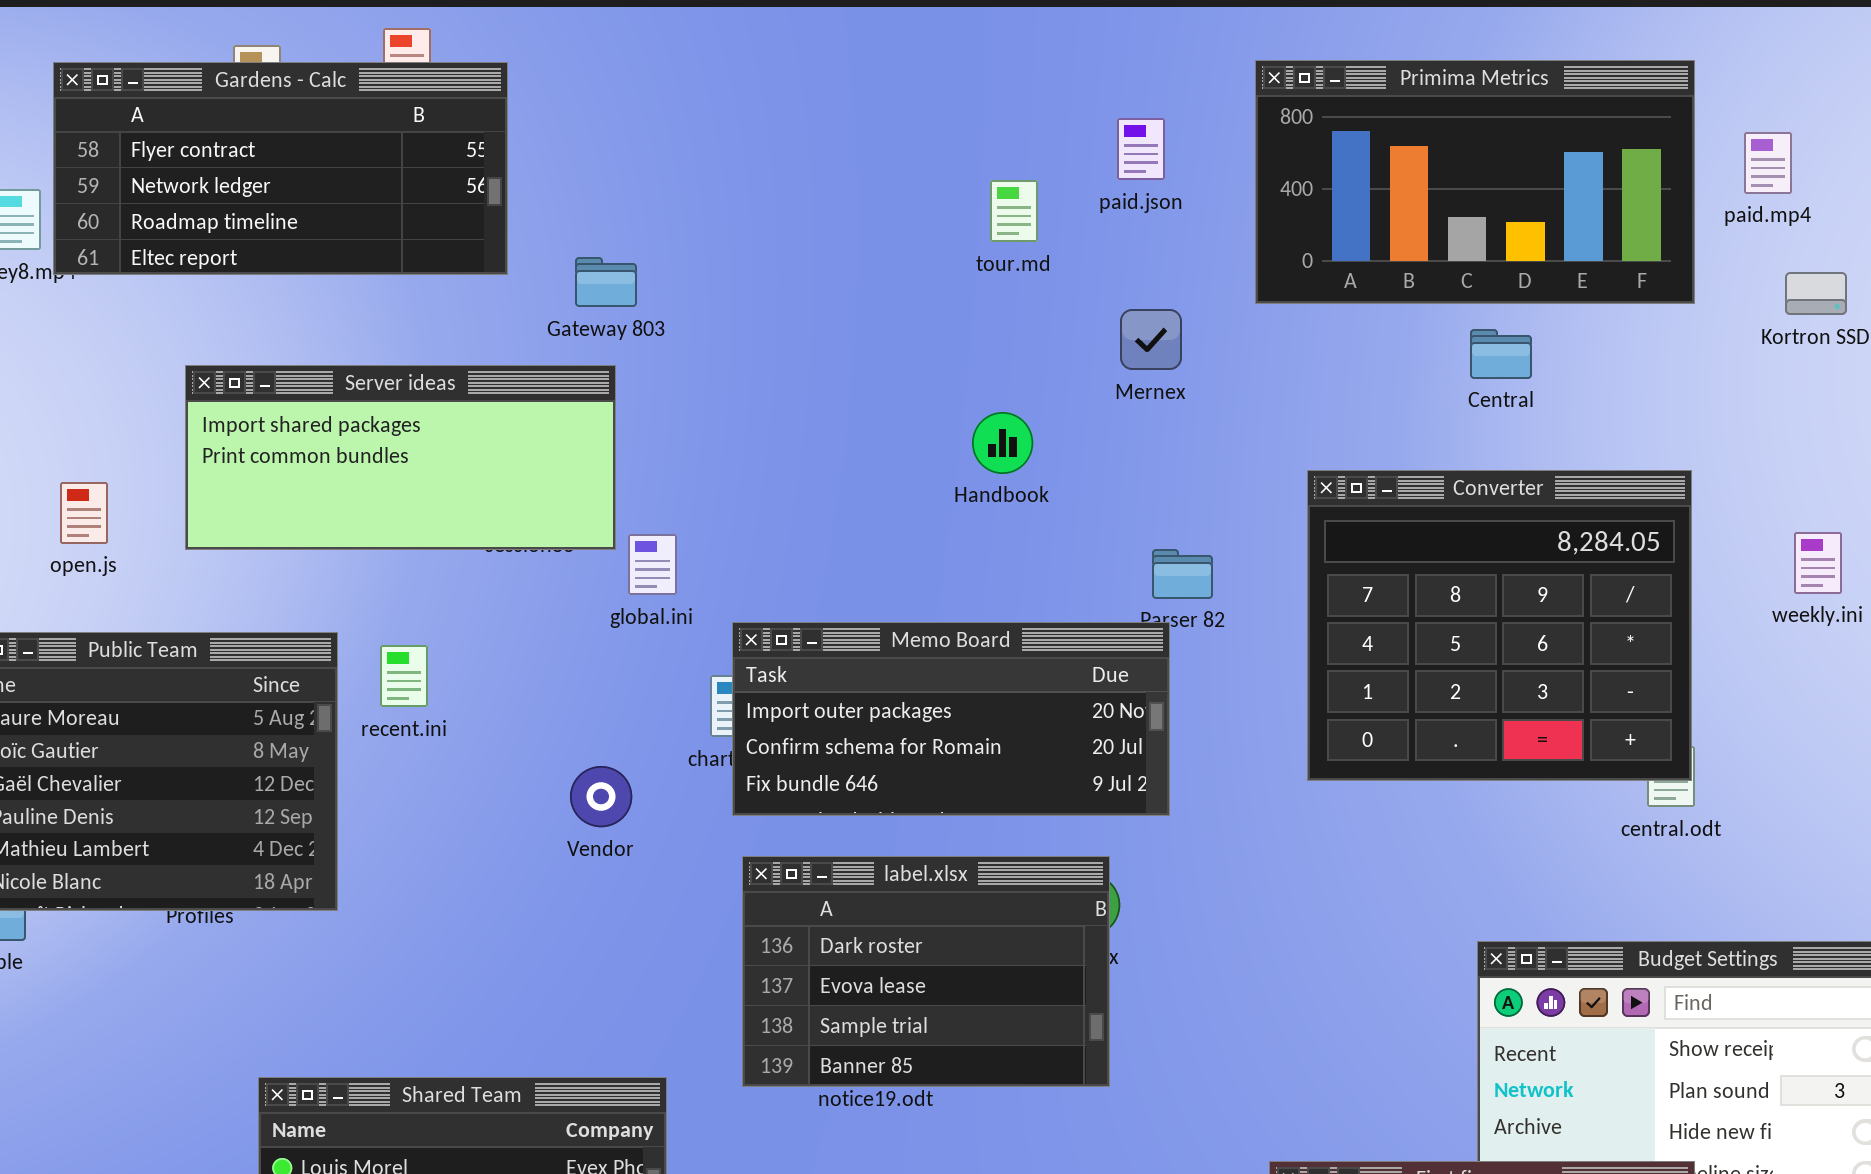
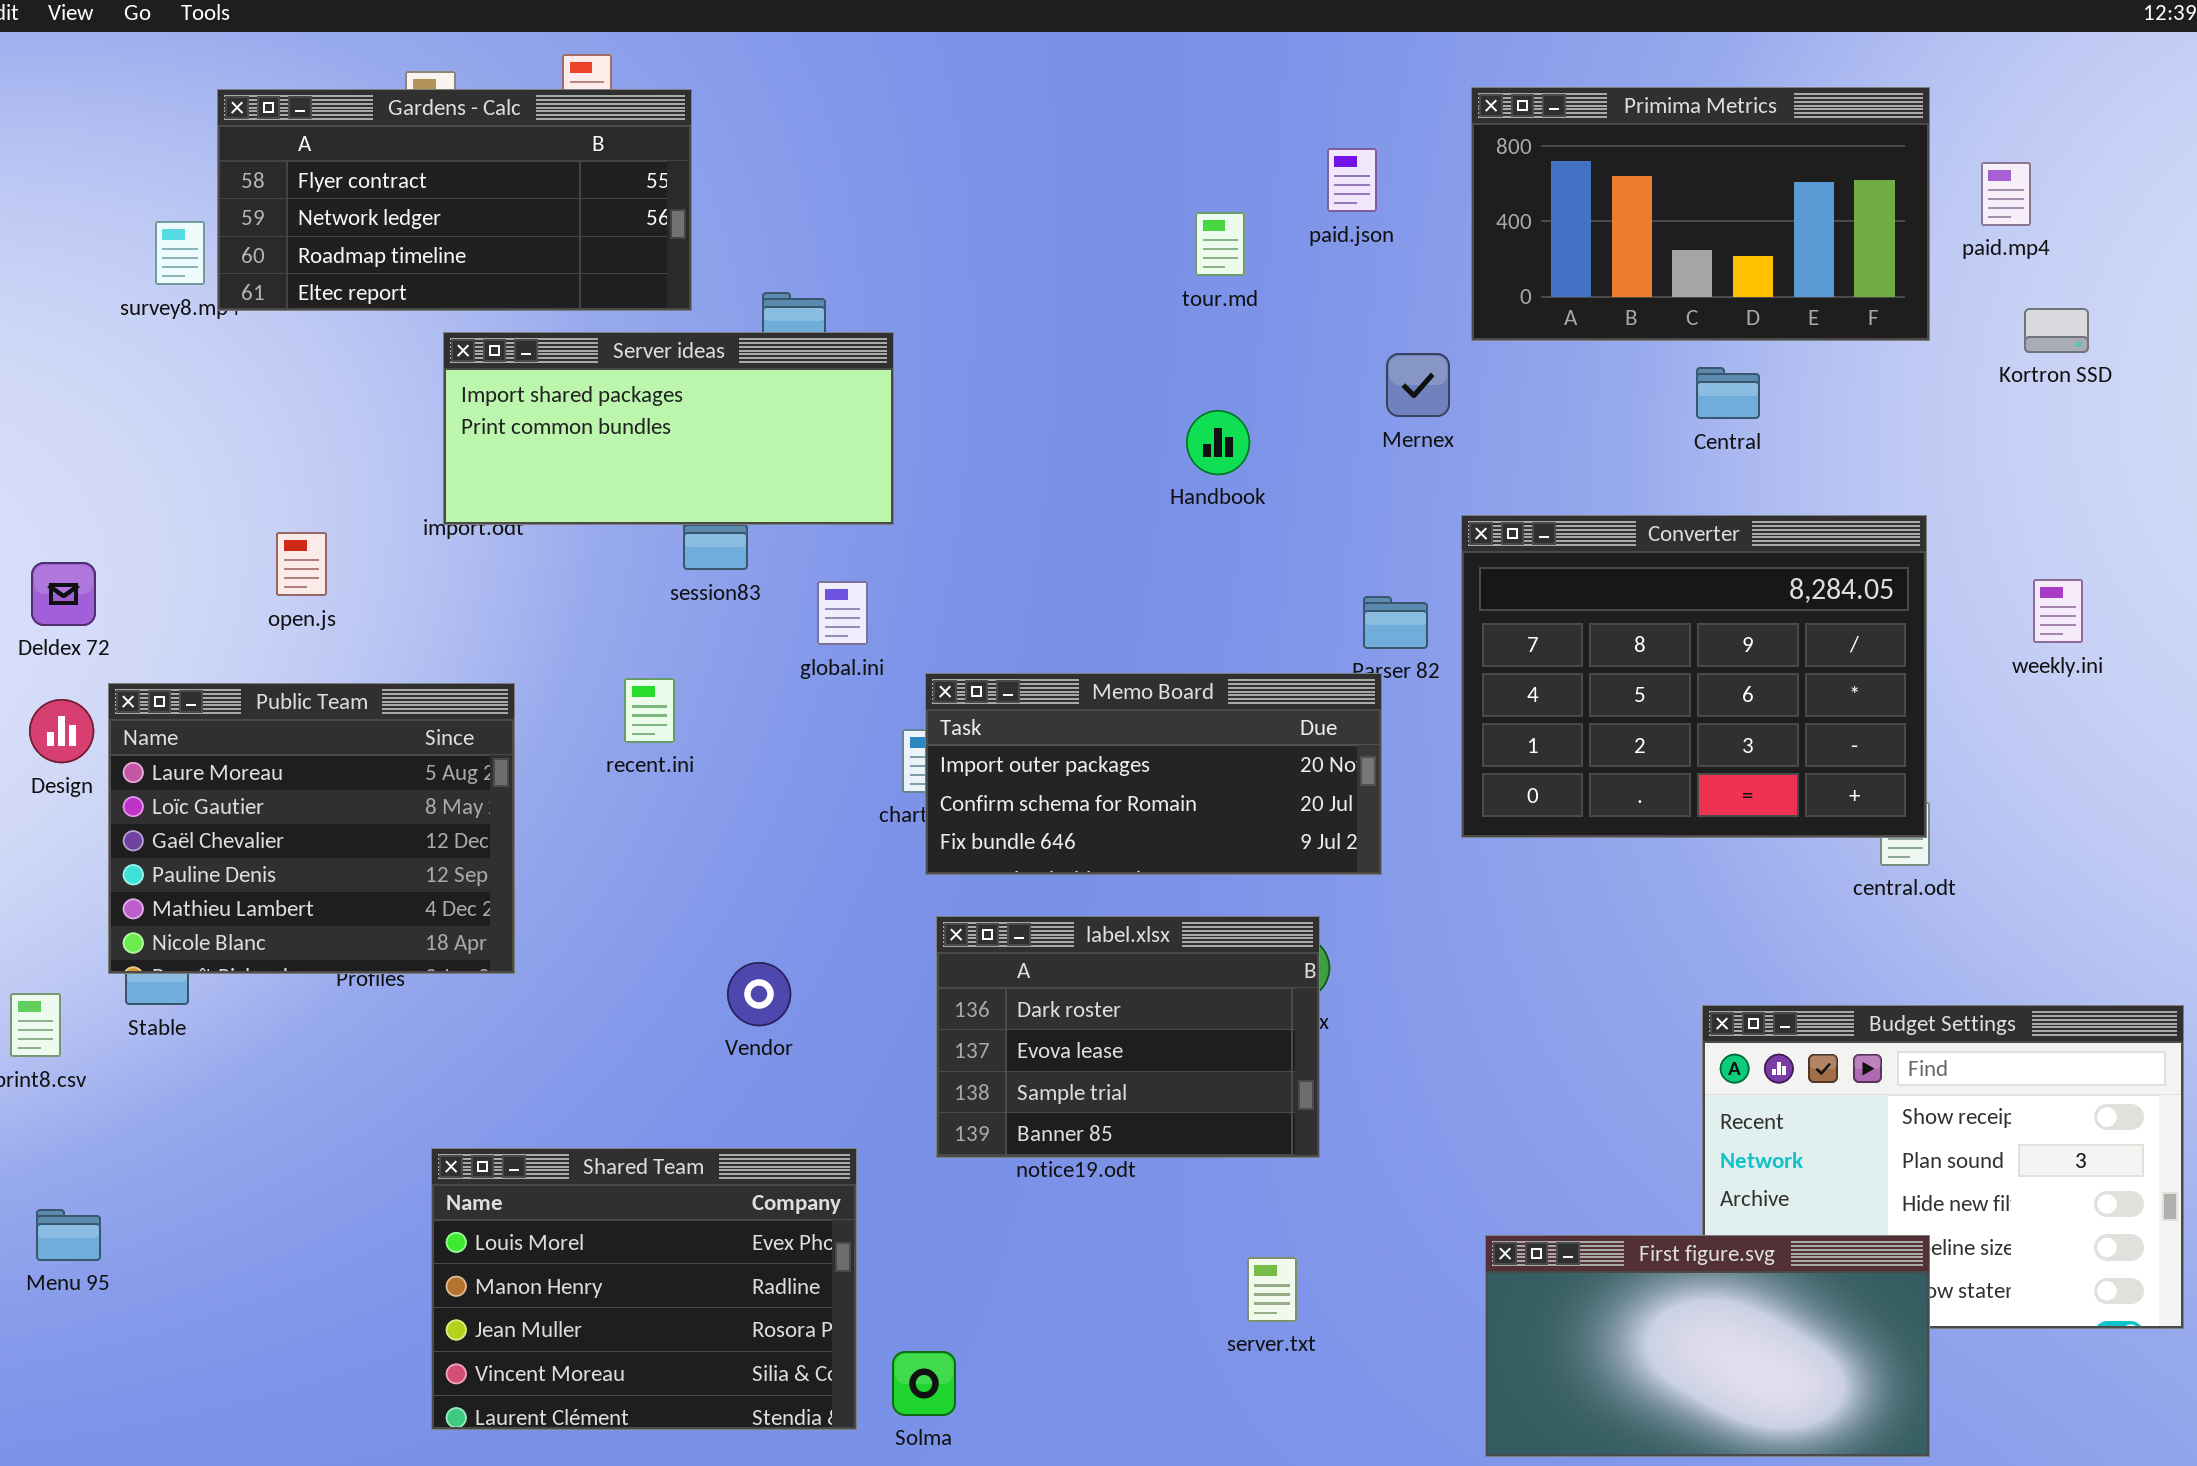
Mernex: [1120,309,1182,370] -> [1386,353,1450,417], moved
Server ideas: [185,365,616,550] -> [443,332,894,525], moved
Handbook: [972,412,1033,474] -> [1186,410,1250,475], moved
Converter: [1307,470,1692,781] -> [1461,515,1927,838], resized
open.js: [60,482,108,544] -> [276,532,327,596], moved
recent.ini: [380,645,428,707] -> [624,678,675,743], moved
Vendor: [570,766,632,827] -> [727,962,791,1026], moved

